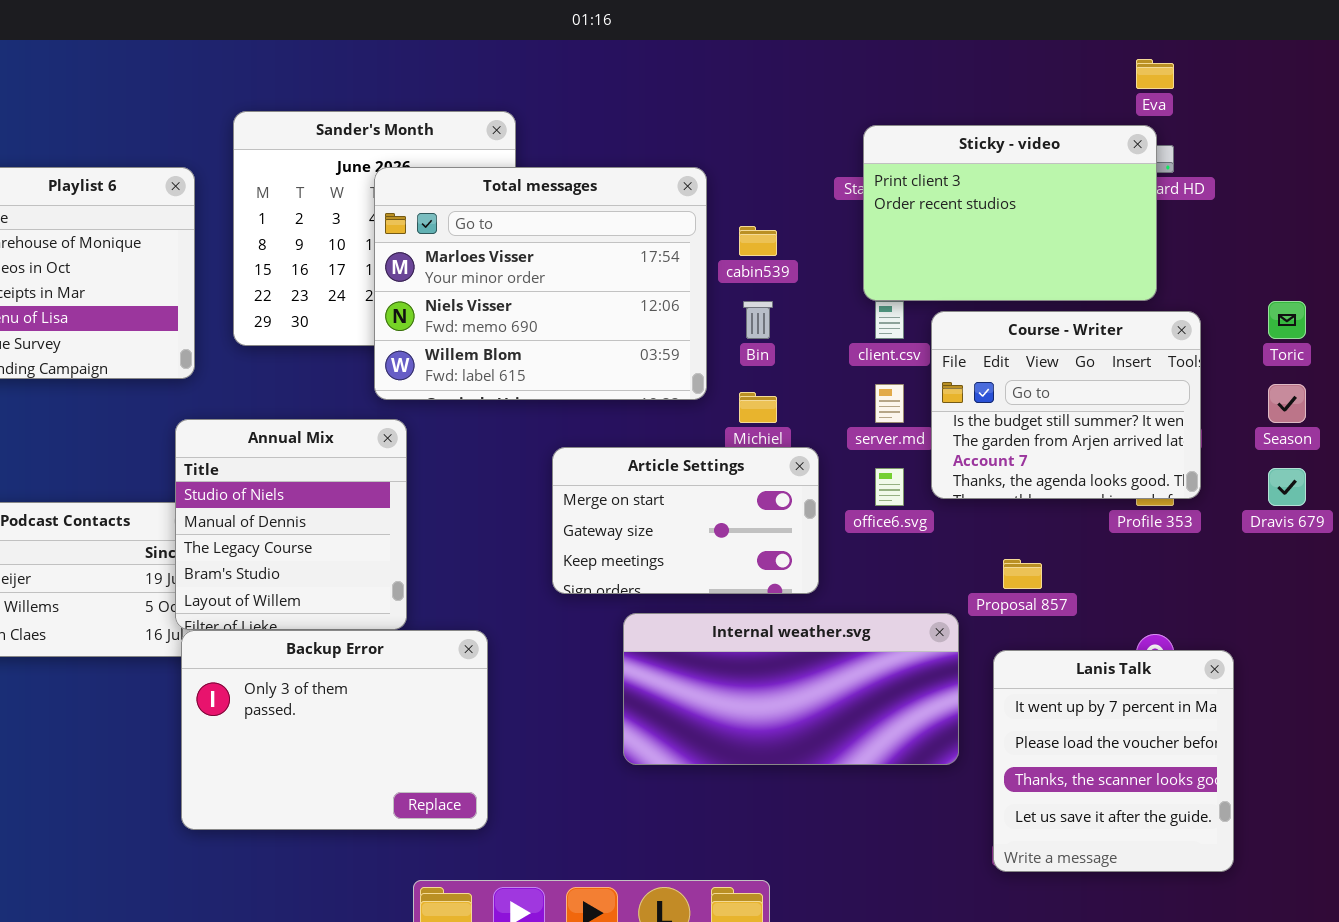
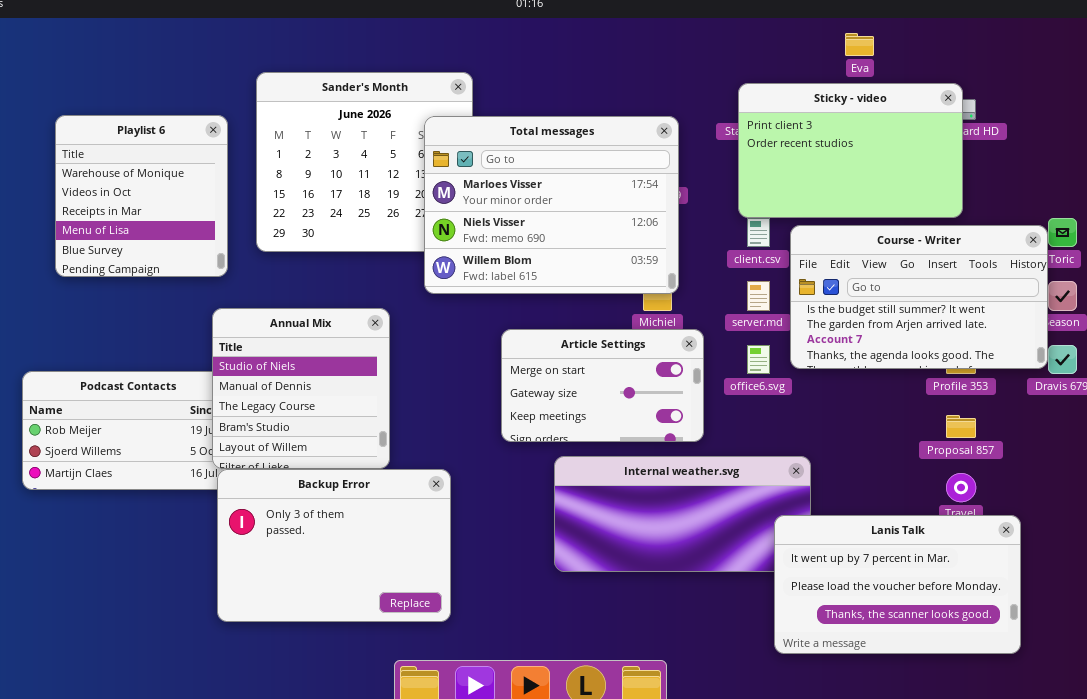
Eva: [1136,59,1174,89] -> [845,33,874,56], moved
Total messages: [374,167,707,400] -> [424,116,679,294], moved
Course - Writer: [931,311,1201,499] -> [790,225,1048,369], resized
Proposal 857: [1003,559,1042,589] -> [946,415,976,438], moved
Lanis Talk: [993,650,1234,872] -> [774,515,1021,654], resized

